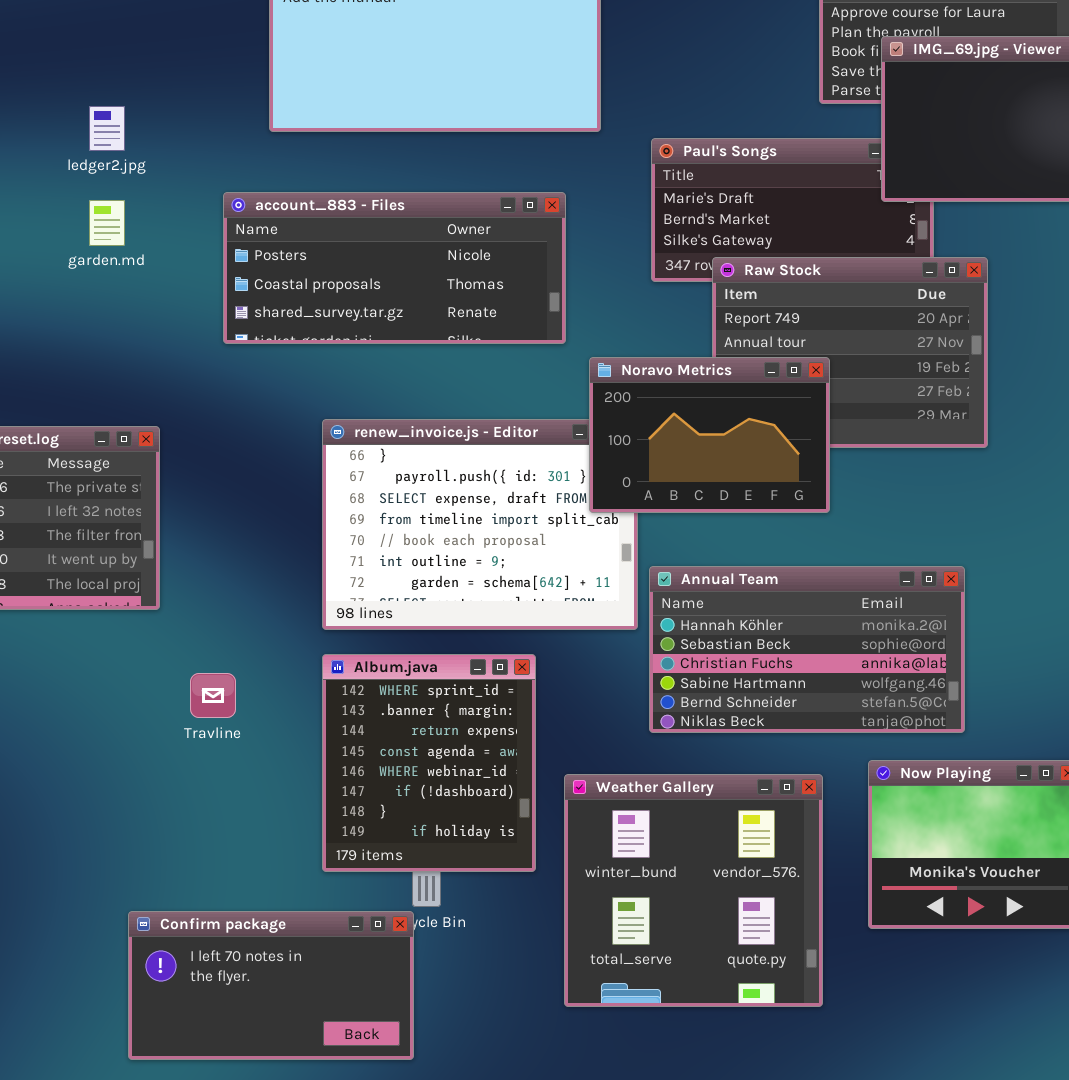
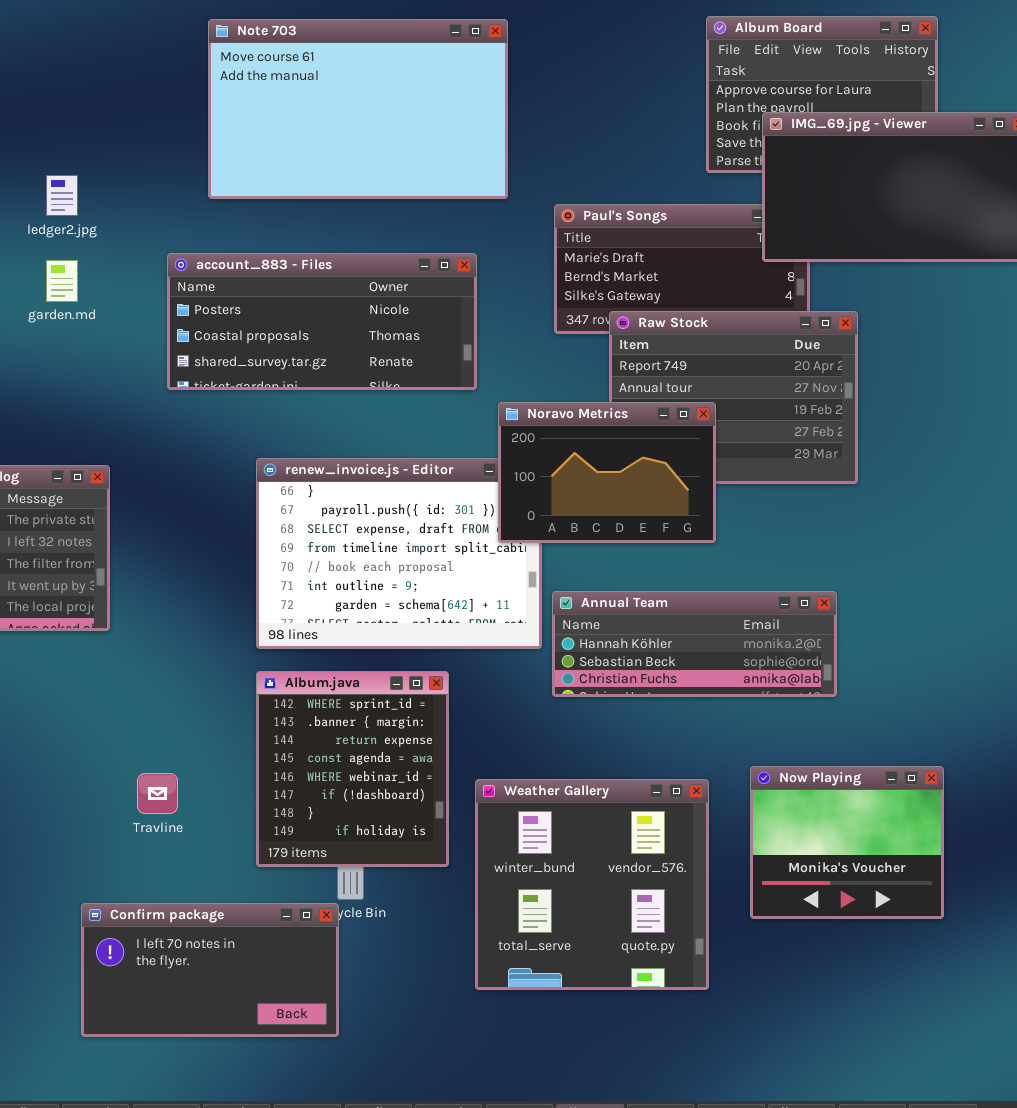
Annual Team: [649,566,965,733] -> [552,591,837,697], resized
Travline: [190,673,236,718] -> [137,773,178,814], moved

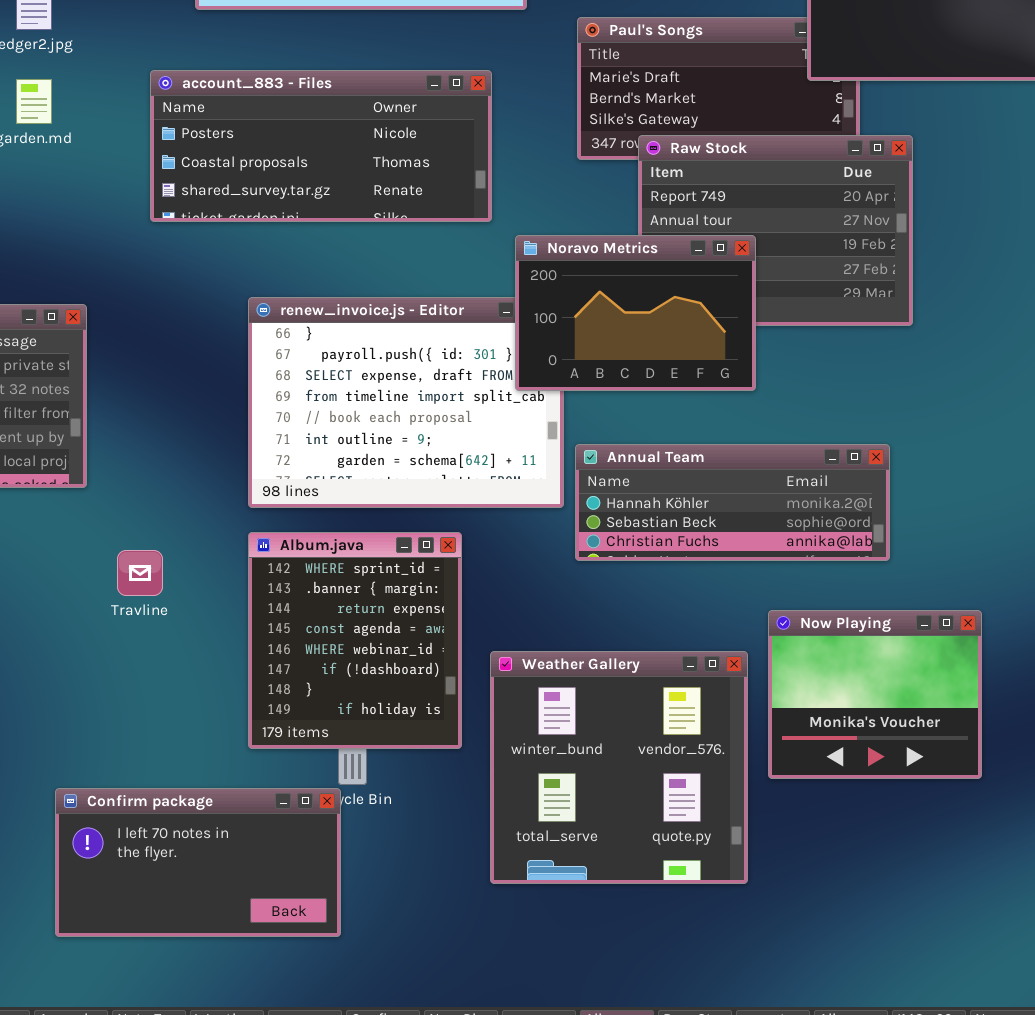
Now Playing: [750,766,944,919] -> [768,610,982,779], moved
Travline: [137,773,178,814] -> [117,550,163,596], moved

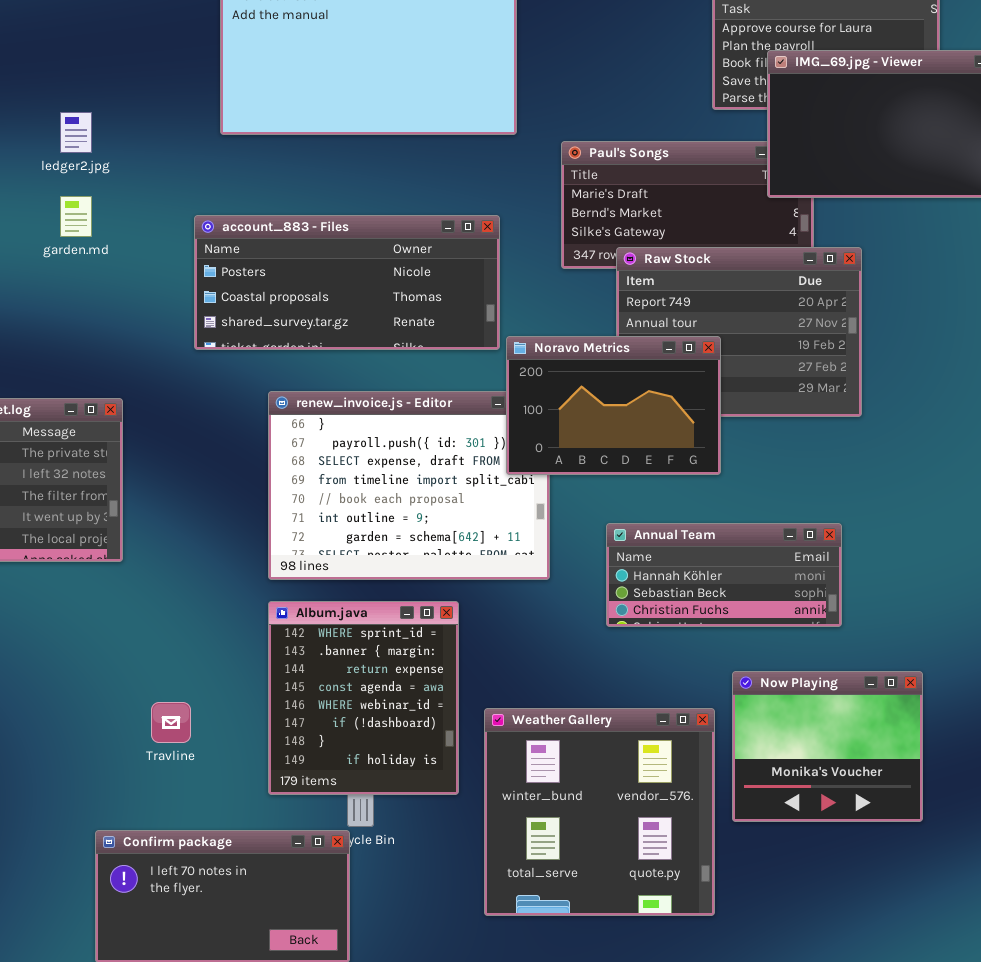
account_883 - Files: [150,70,492,222] -> [194,215,500,350], moved
Annual Team: [575,444,890,561] -> [606,523,842,627], resized
Travline: [117,550,163,596] -> [151,702,191,743], moved

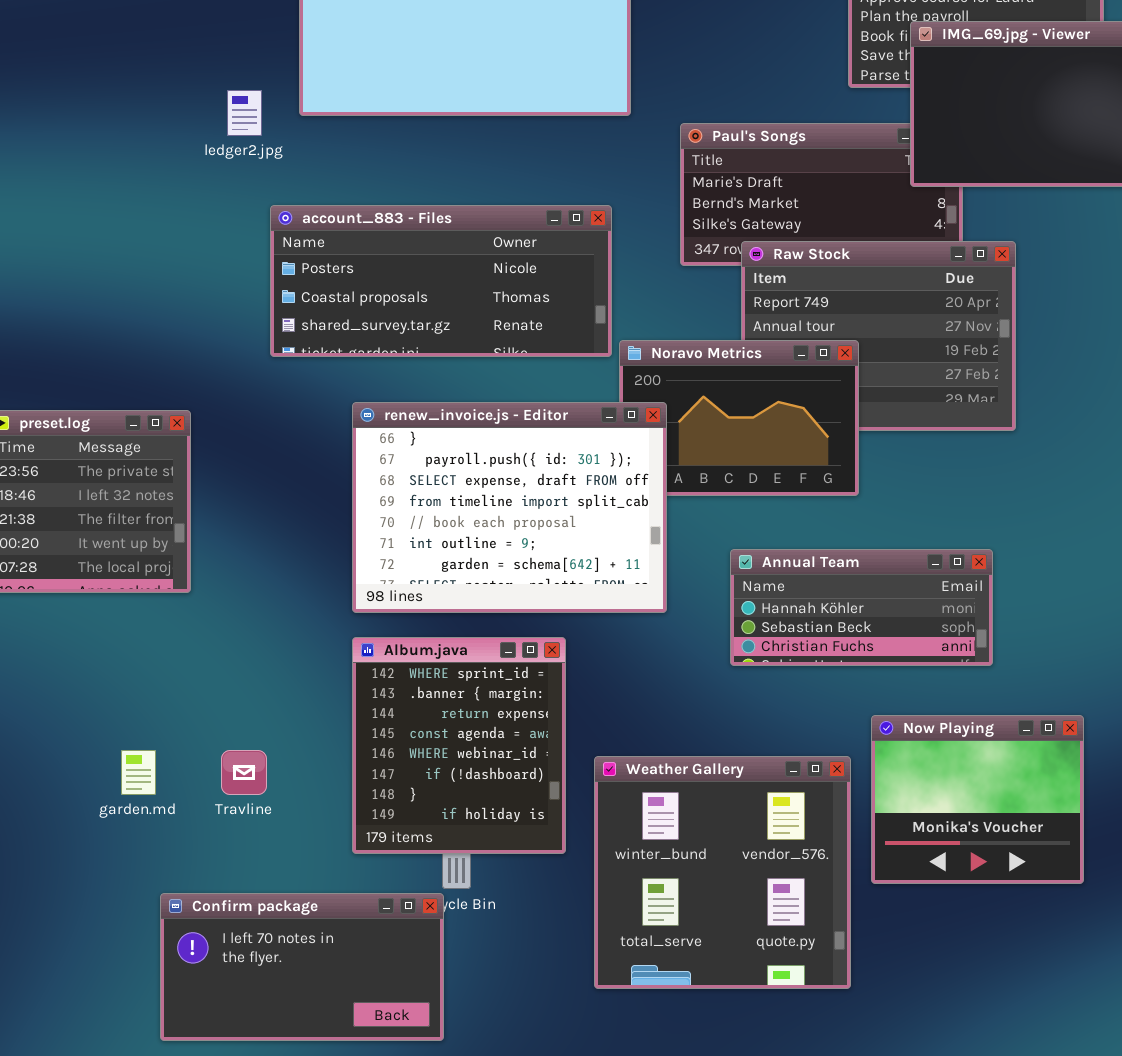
ledger2.jpg: [60,112,92,153] -> [227,90,262,136], moved
garden.md: [60,196,92,237] -> [121,750,156,795], moved
renew_invoice.js - Editor: [268,391,550,580] -> [352,402,667,613], raised

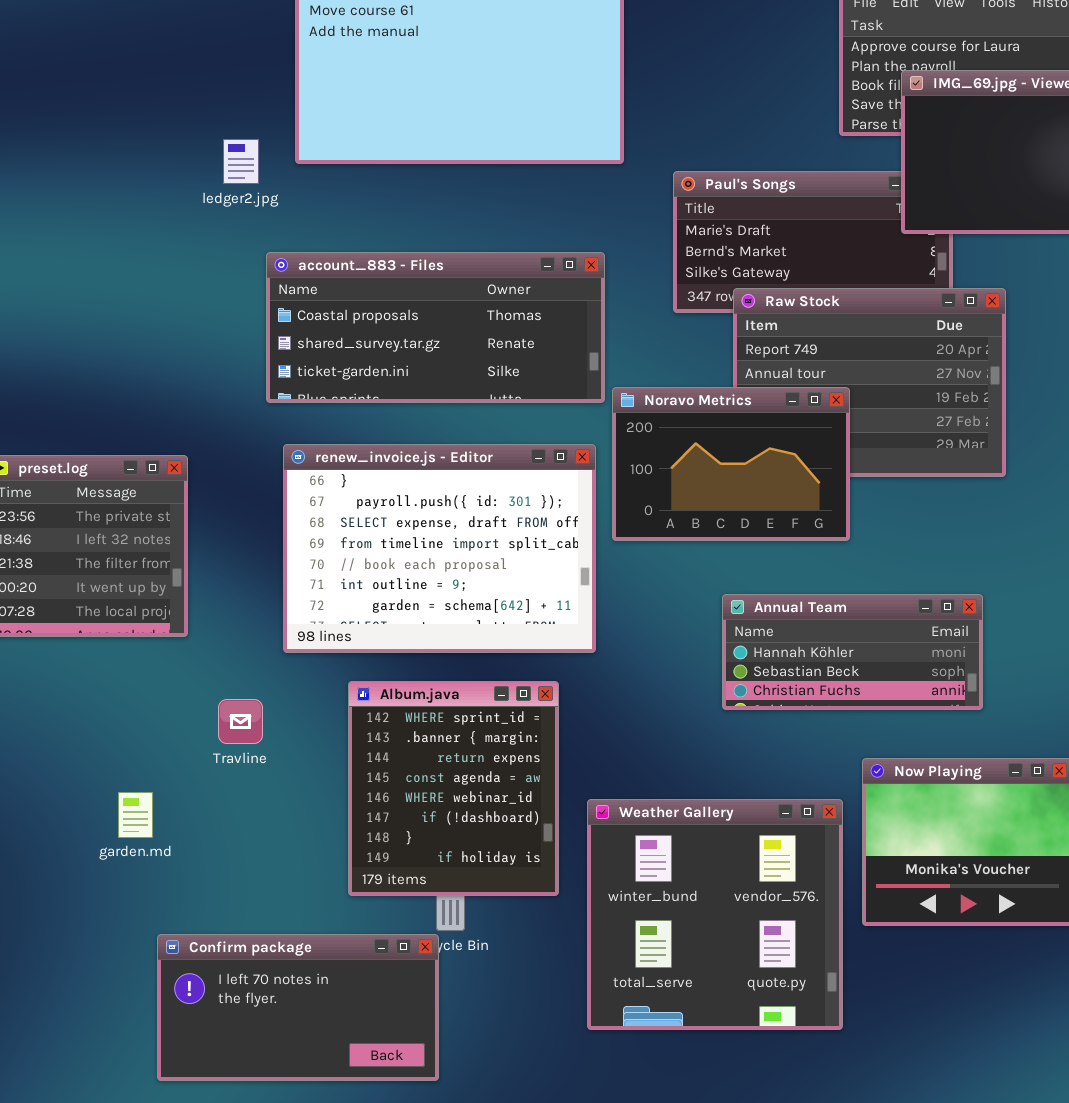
account_883 - Files: [270,205,612,357] -> [266,252,605,403], scrolled down 1 row
renew_invoice.js - Editor: [352,402,667,613] -> [283,444,596,653], moved
Travline: [221,750,267,795] -> [218,699,263,744], moved

